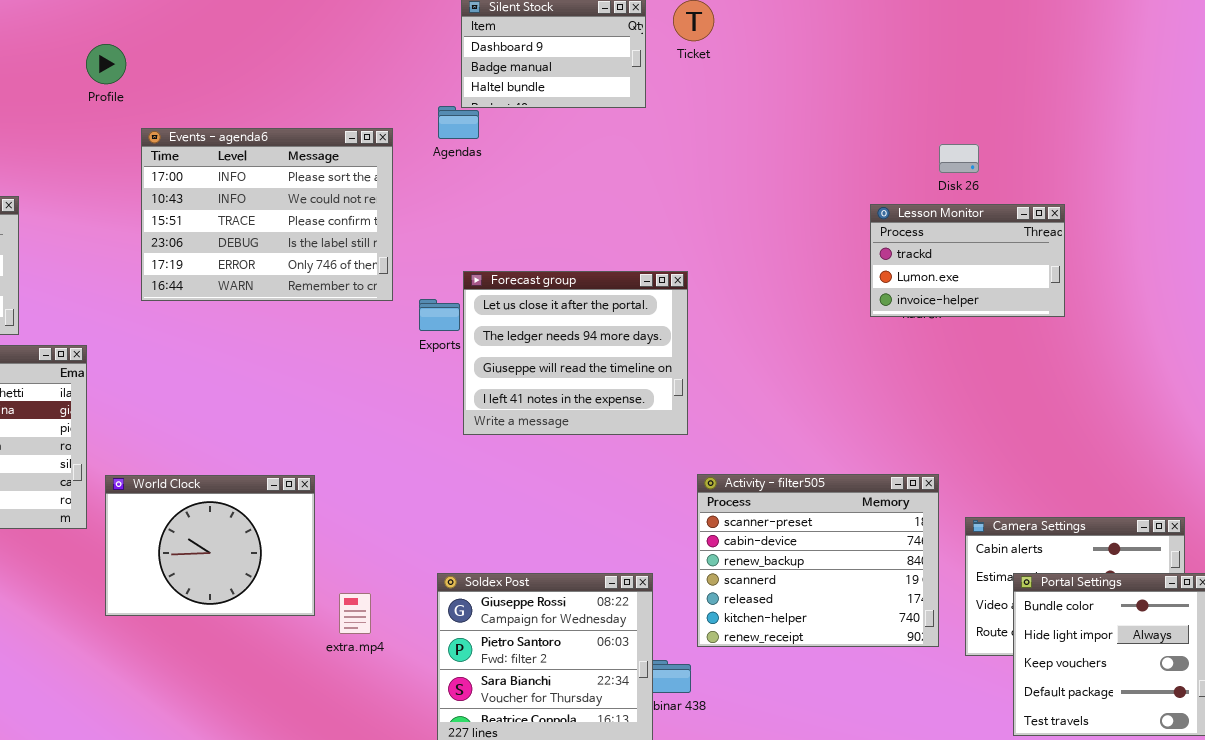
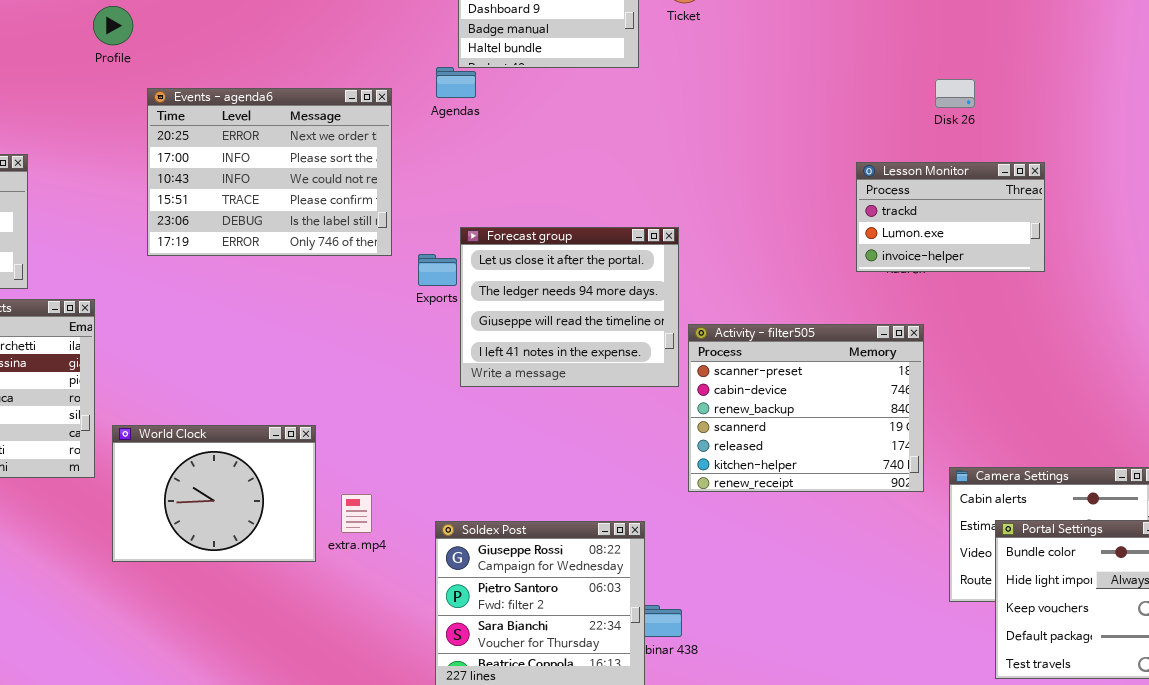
Events - agenda6: [141,128,393,301] -> [147,88,392,256], scrolled up 1 row
Disk 26: [939,144,979,173] -> [935,79,975,108], moved
Activity - filter505: [697,474,939,647] -> [688,324,924,492], moved
extra.mp4: [339,593,371,634] -> [341,494,372,533], moved

